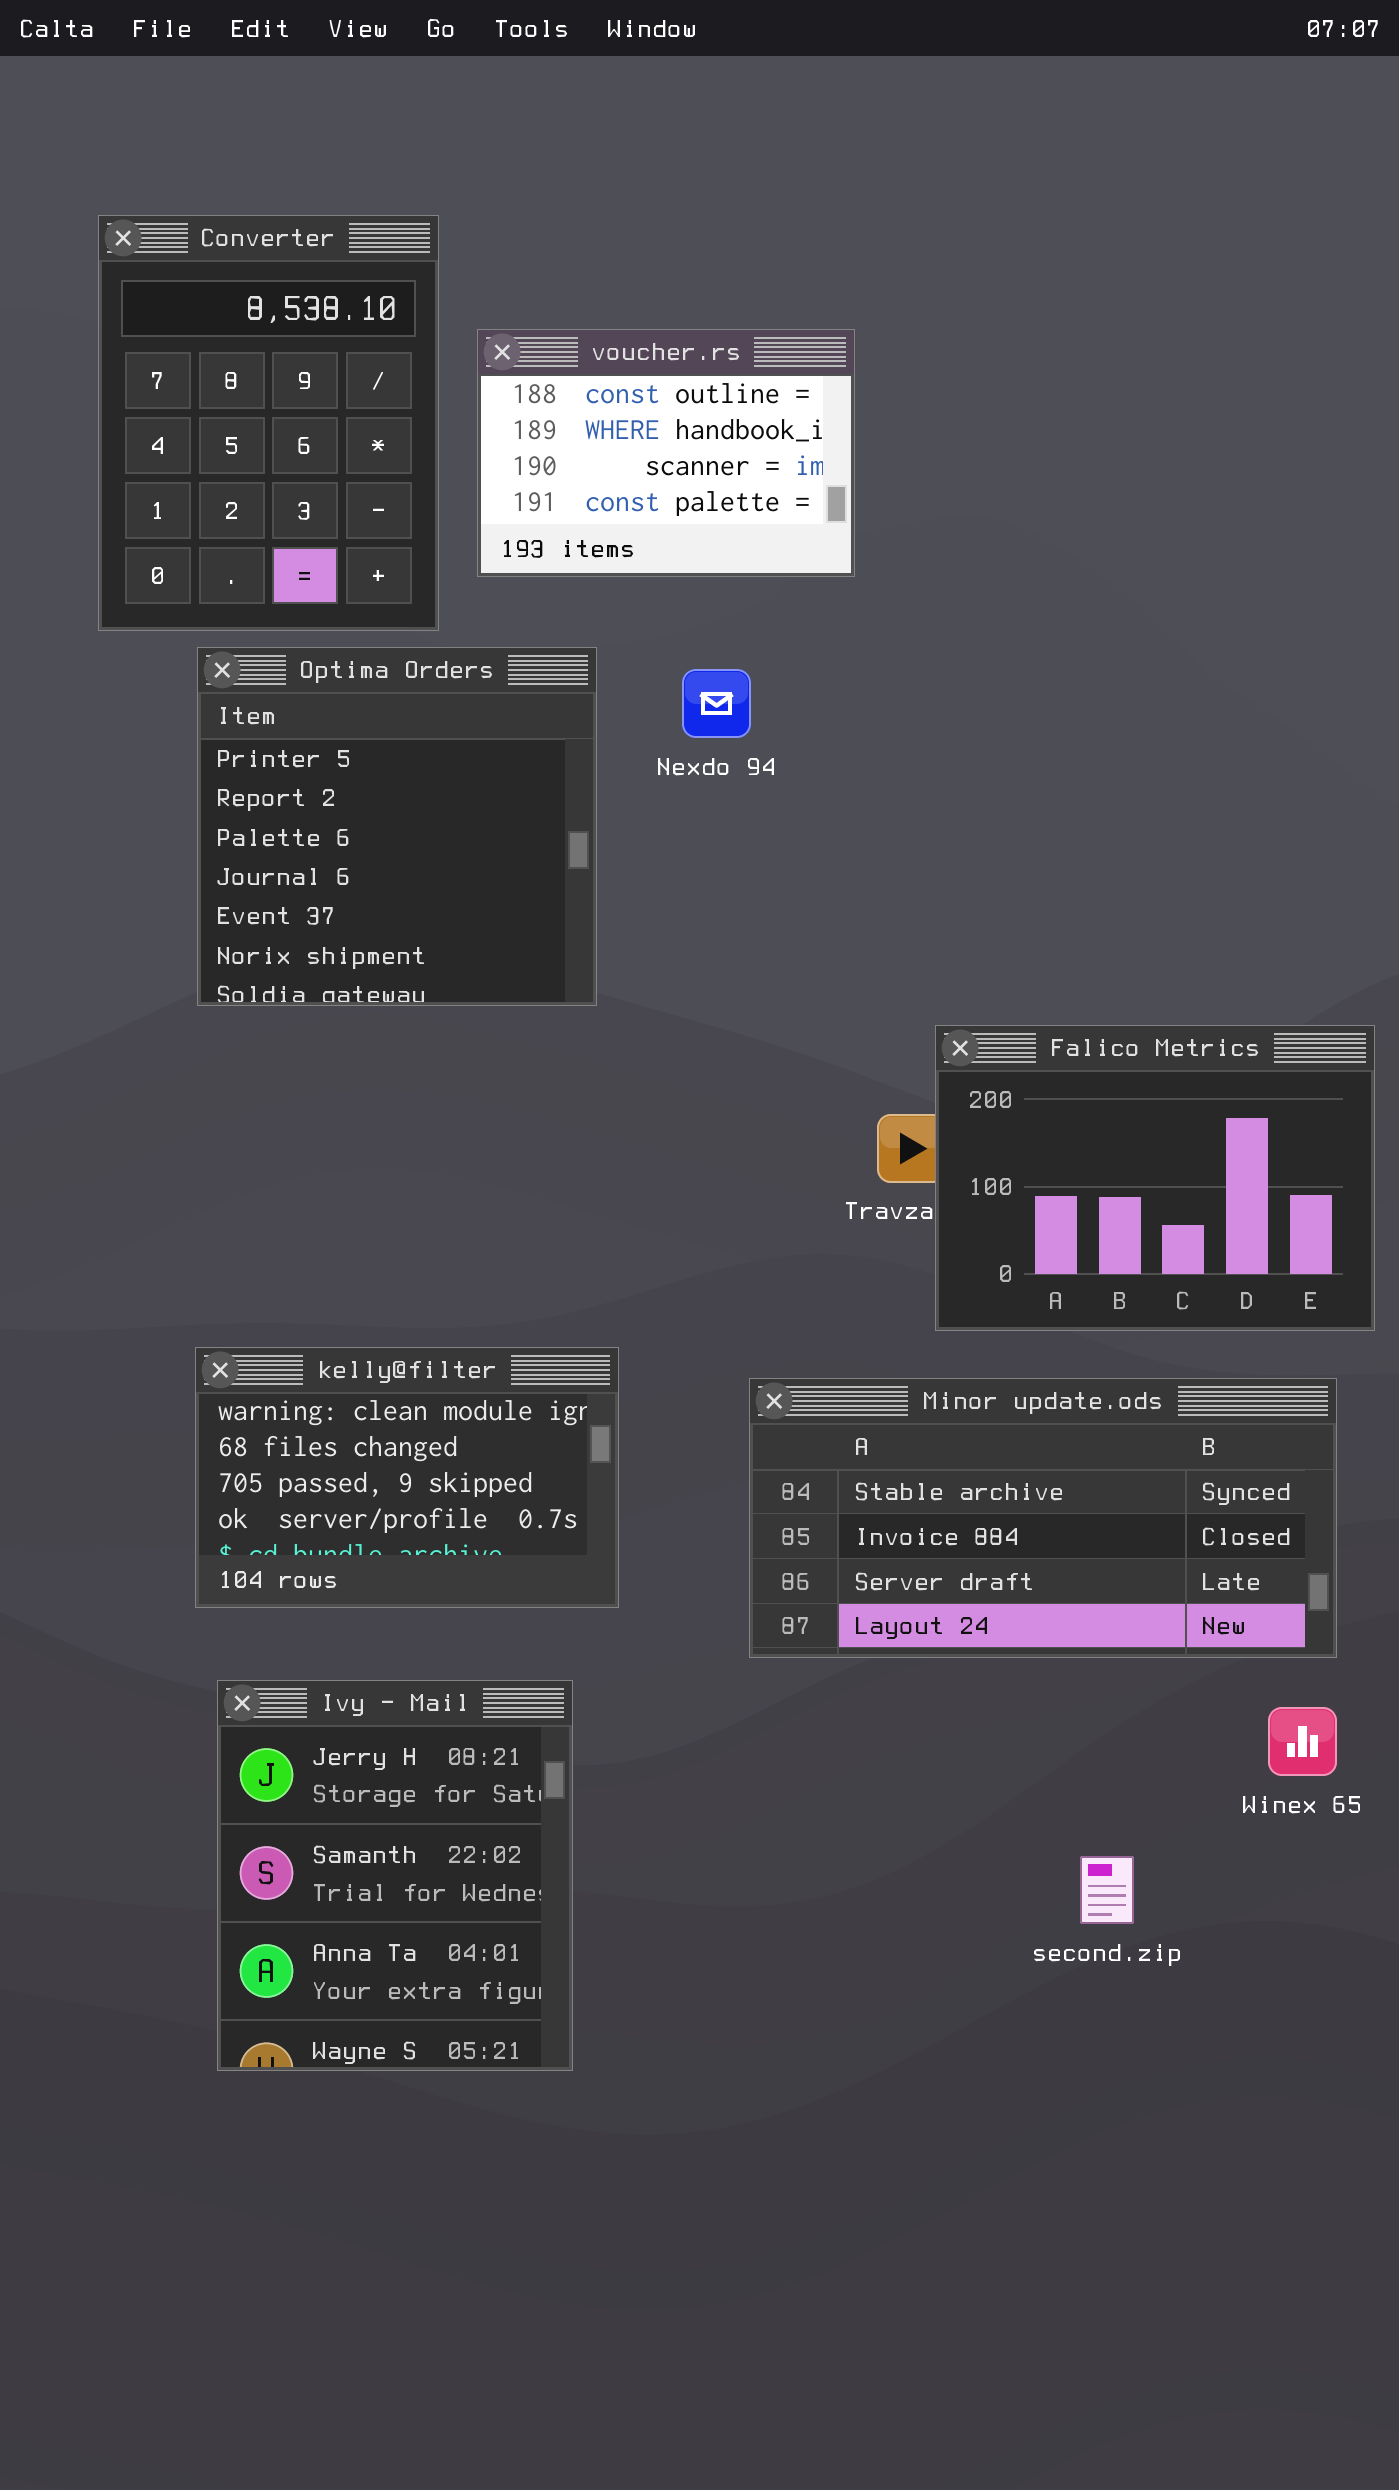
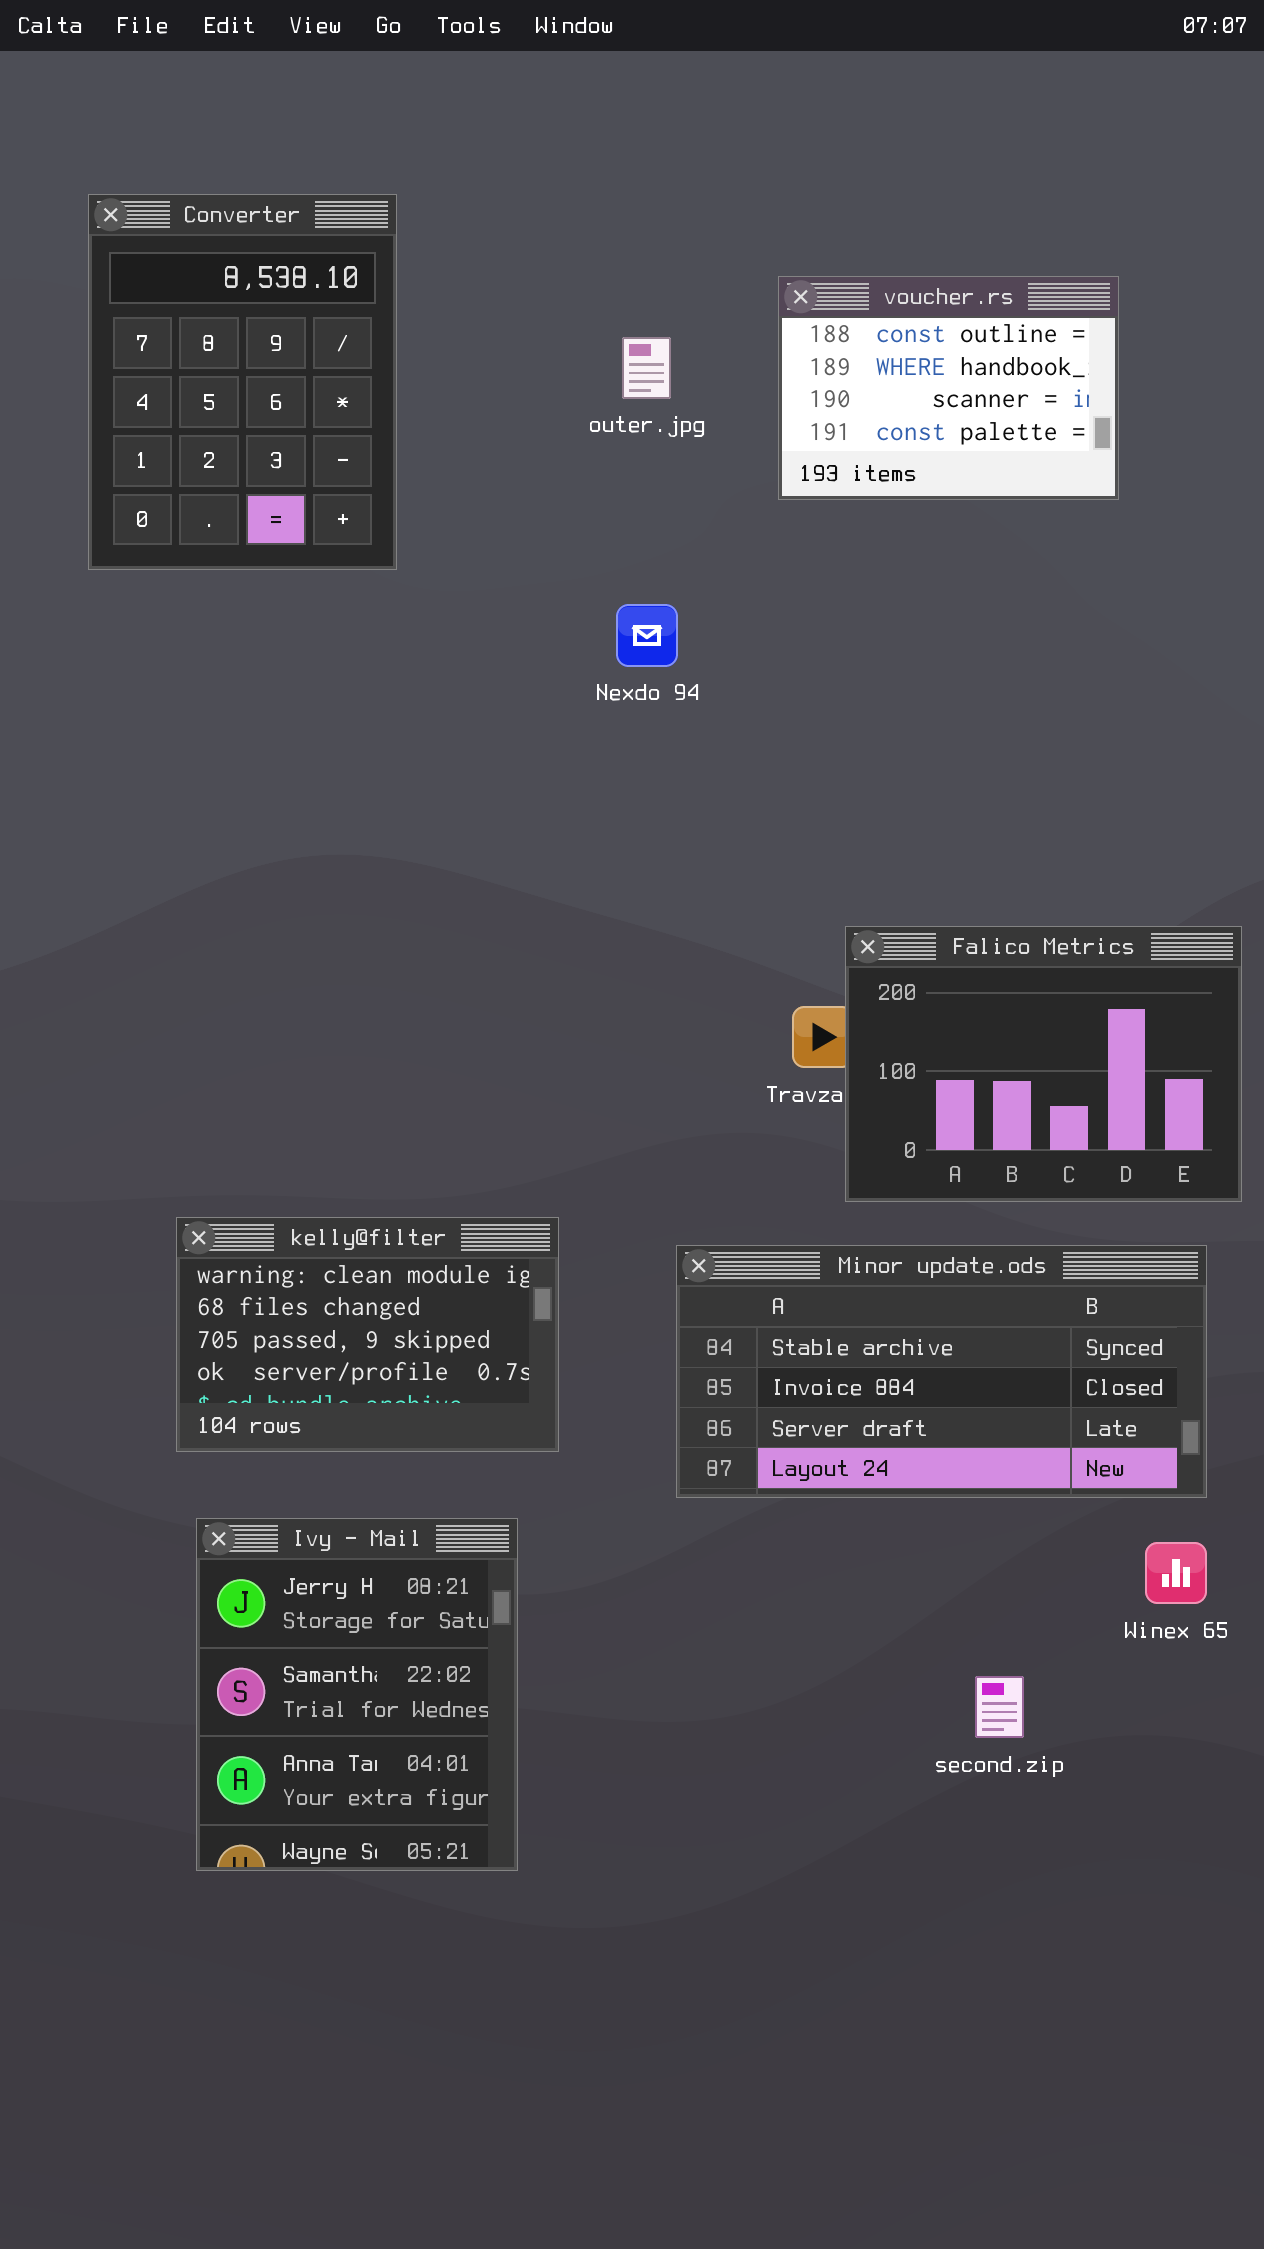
voucher.rs: [477,329,855,577] -> [778,276,1119,500], moved
Optima Orders: [197,647,597,1006] -> none, closed

